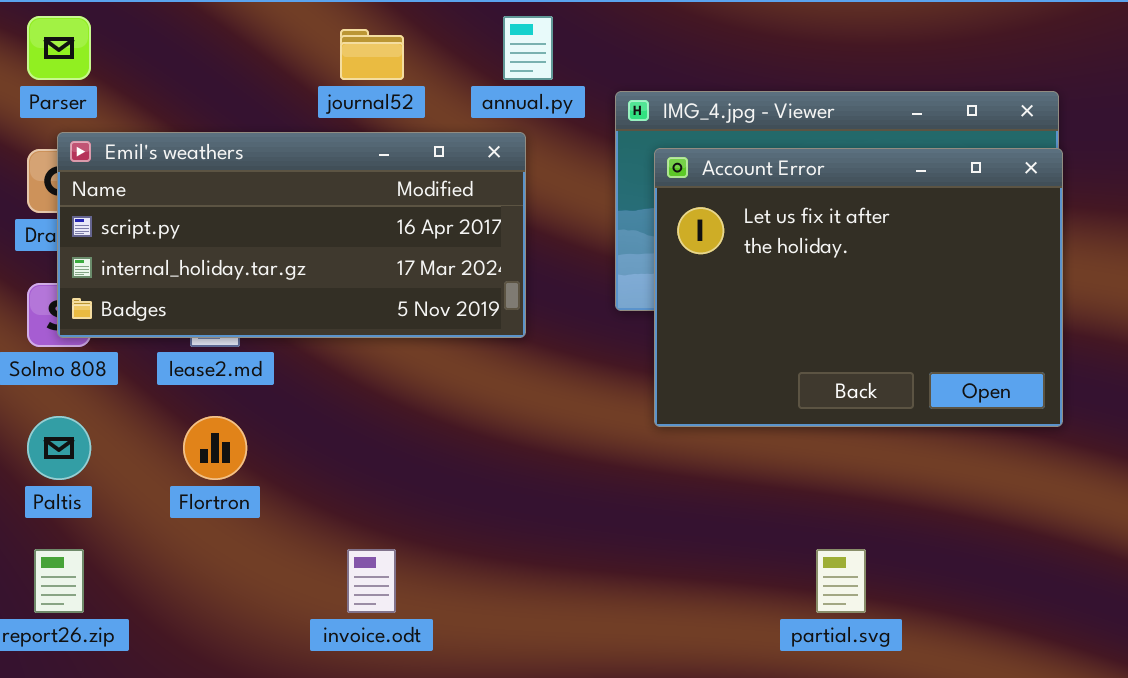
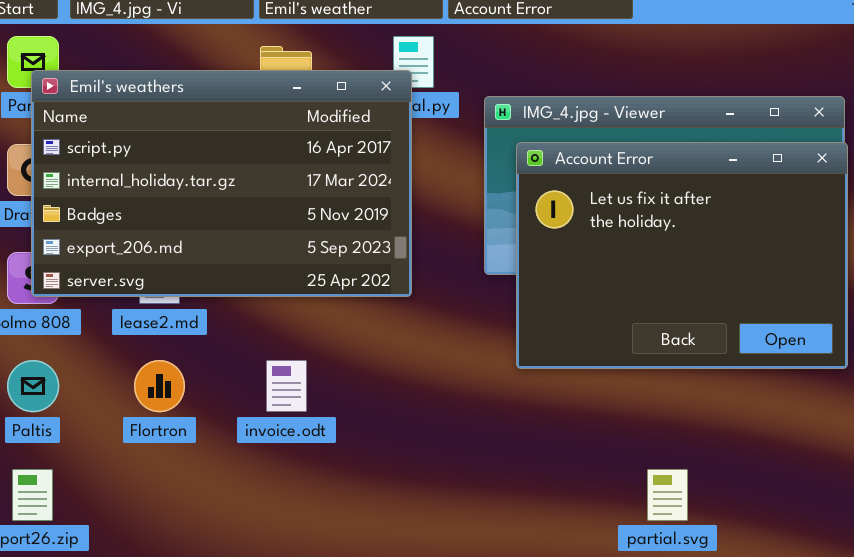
Emil's weathers: [57,132,526,338] -> [31,70,412,297], resized
invoice.odt: [347,549,396,613] -> [266,360,307,412], moved

